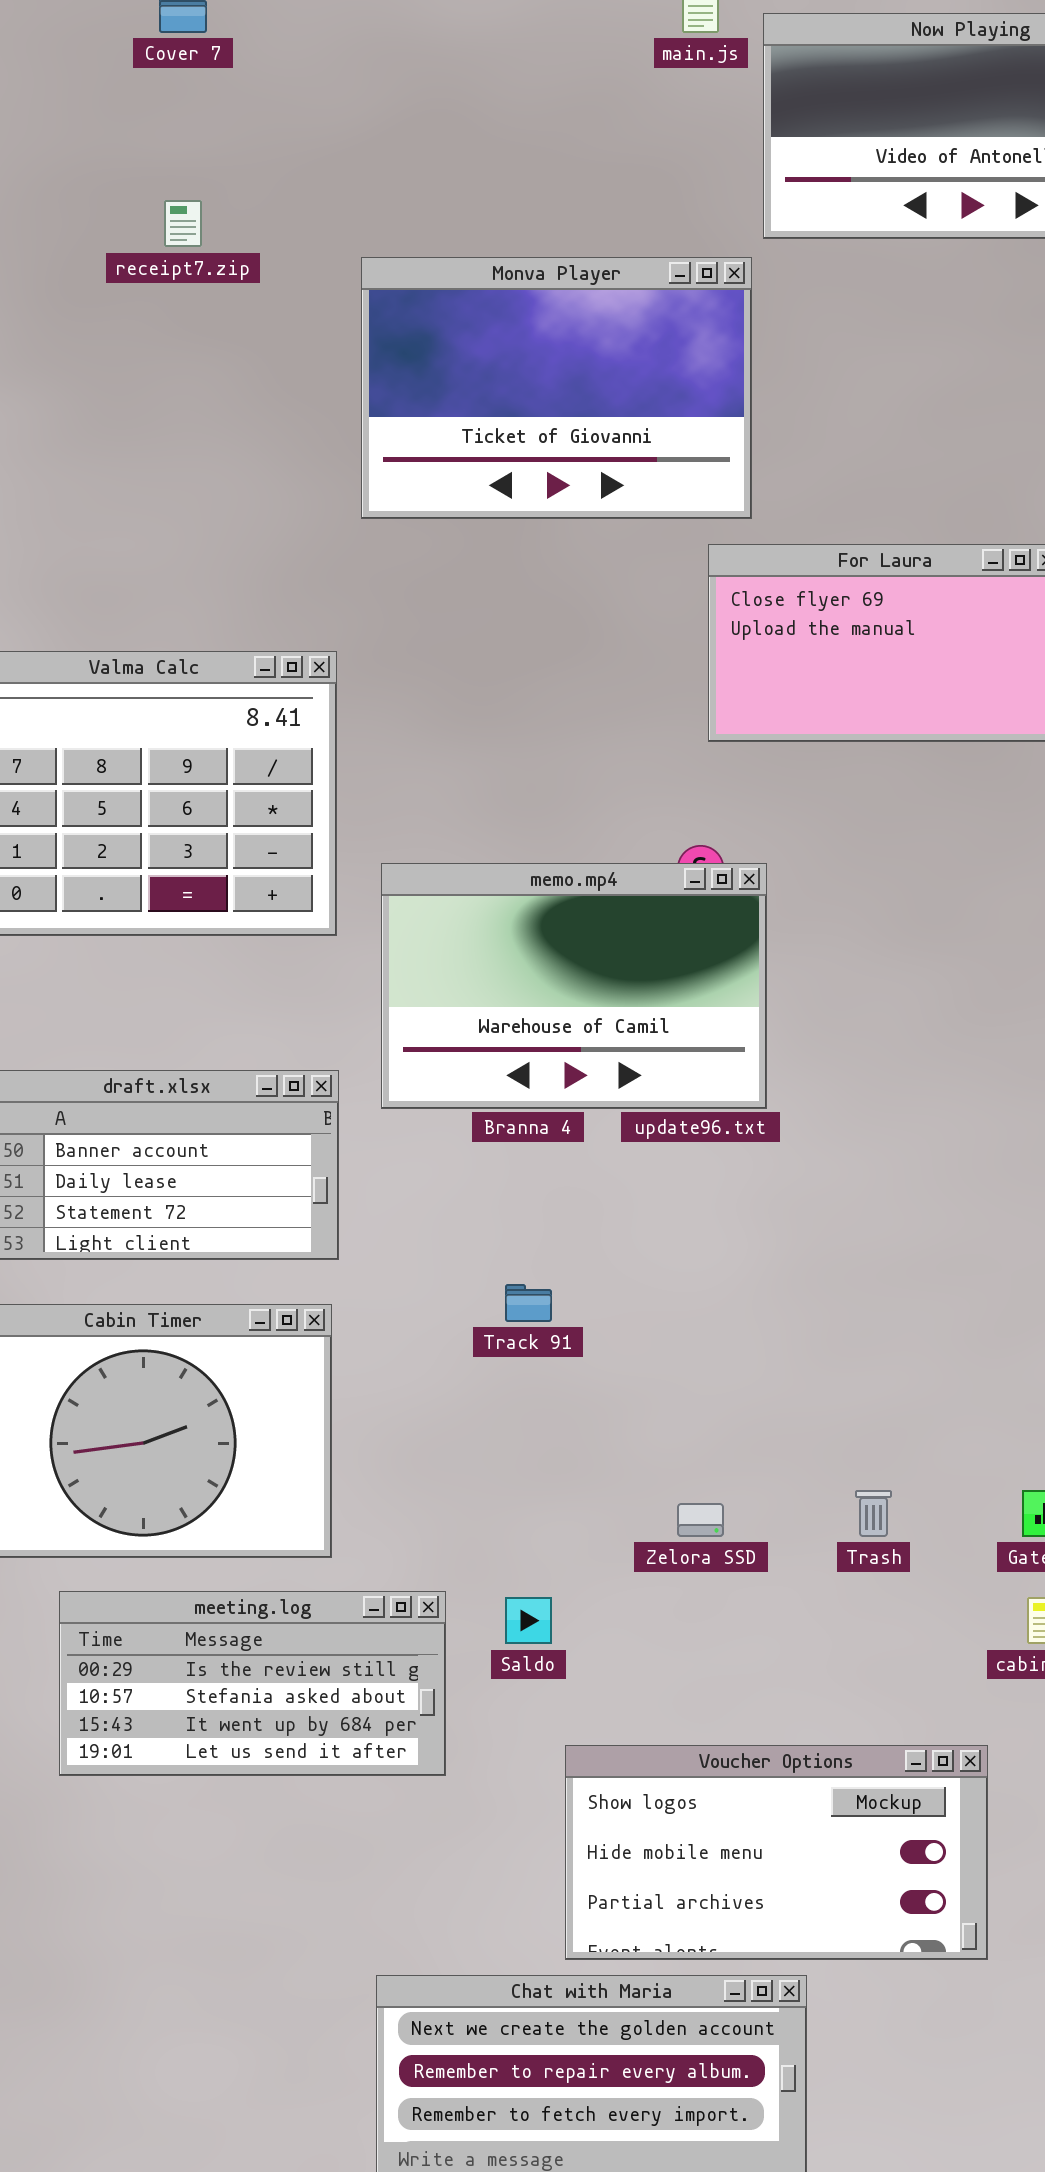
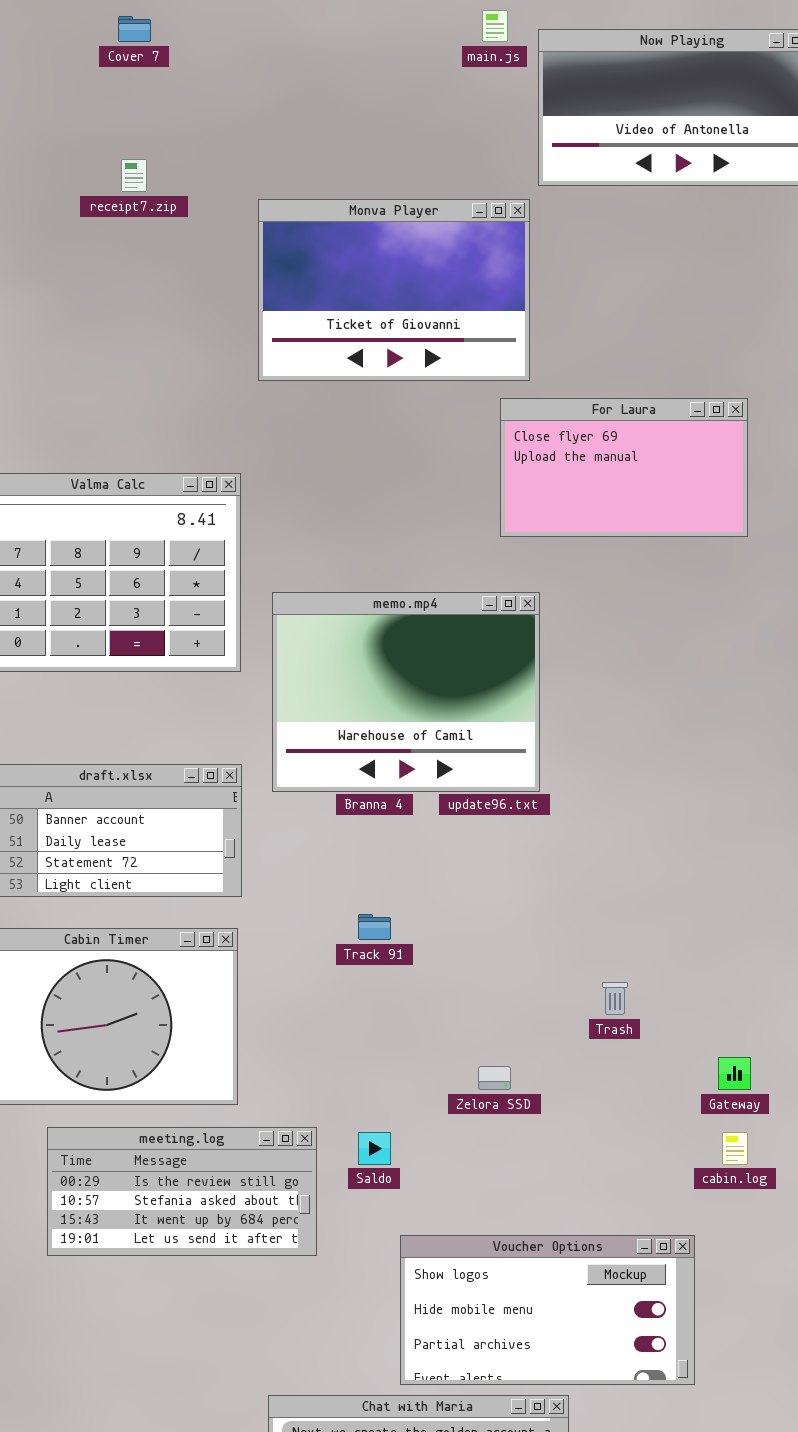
memo.mp4: [381,863,767,1109] -> [272,592,540,792], resized
Trash: [855,1490,892,1537] -> [602,982,628,1015], moved

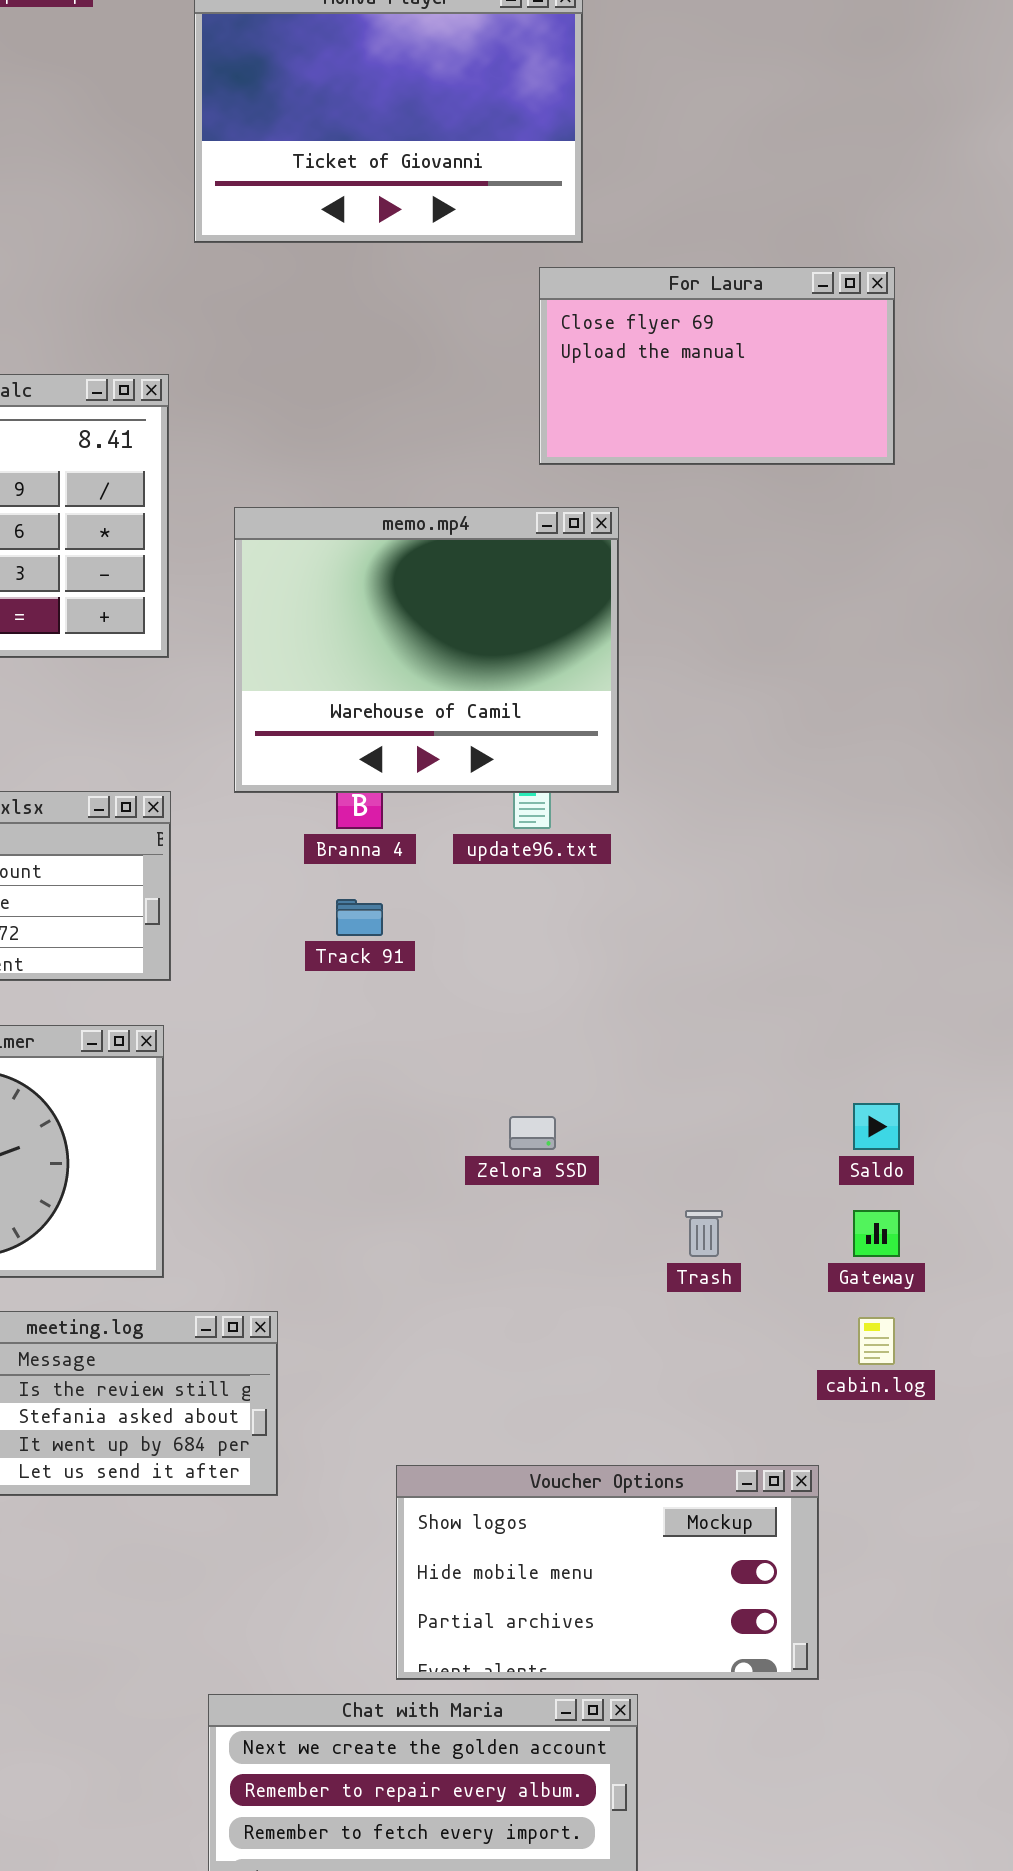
memo.mp4: [272,592,540,792] -> [234,507,619,793], moved
Track 91: [358,914,391,940] -> [336,899,383,936], moved
Trash: [602,982,628,1015] -> [685,1210,723,1257], moved
Zelora SSD: [478,1066,511,1090] -> [509,1116,556,1150], moved
Saldo: [358,1132,391,1165] -> [853,1103,900,1150], moved

